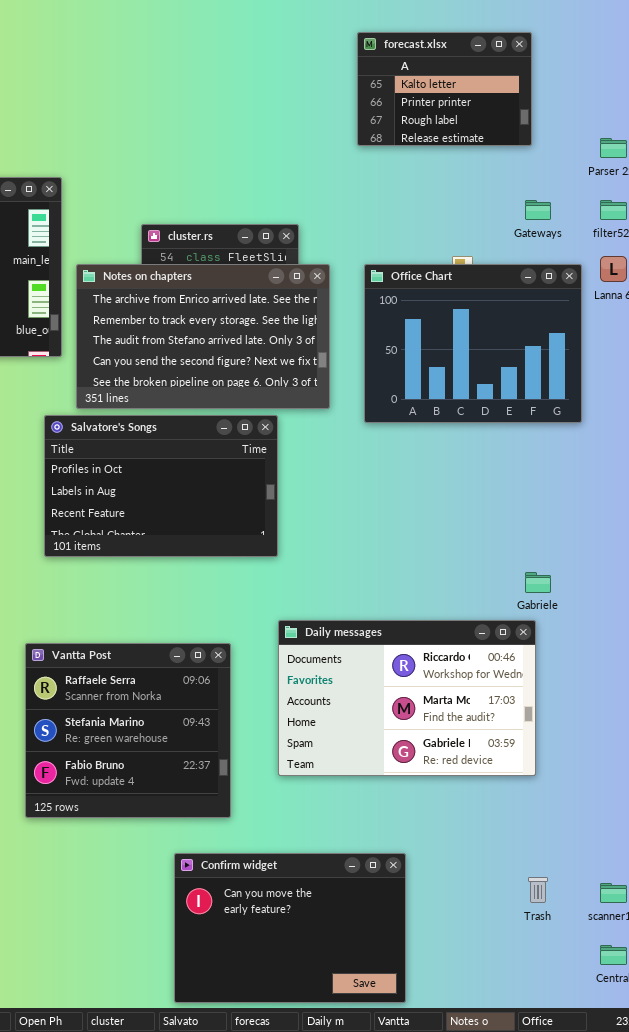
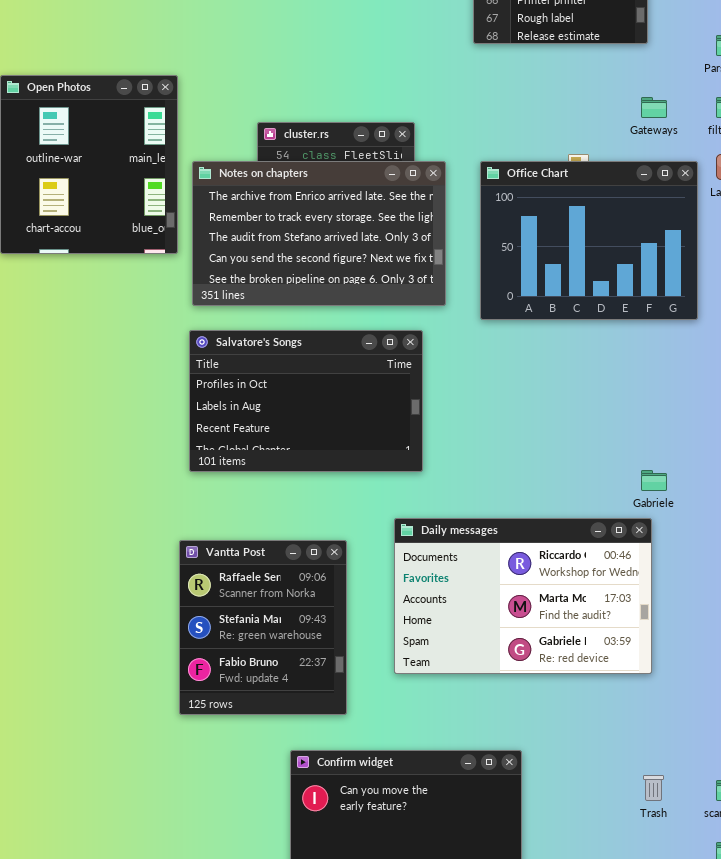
Salvatore's Songs: [44,415,278,557] -> [189,330,423,472], moved
Vantta Post: [25,643,231,818] -> [179,540,347,715], resized

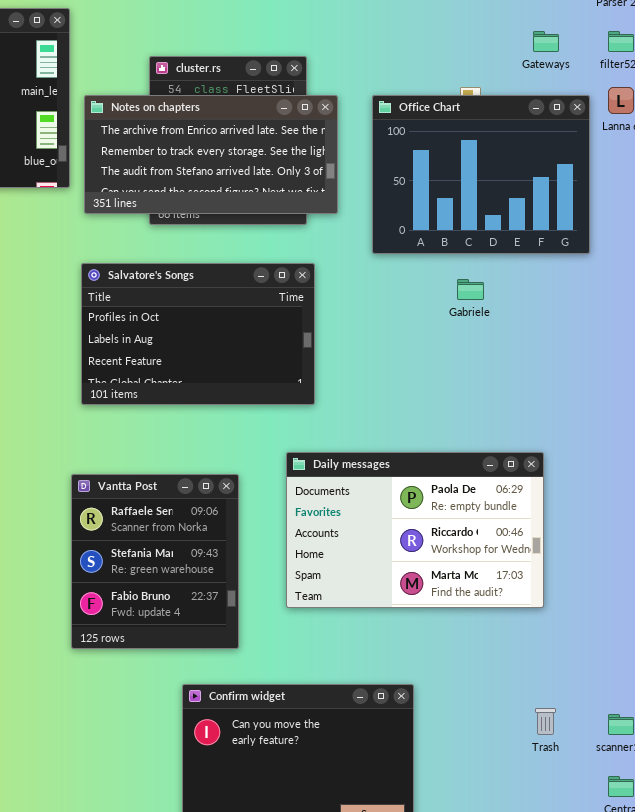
Notes on chapters: [192,161,446,306] -> [84,95,338,214], resized
Gabriele: [641,470,667,491] -> [457,279,484,300], moved
Daily messages: [394,518,652,674] -> [286,452,544,608], scrolled up 1 row

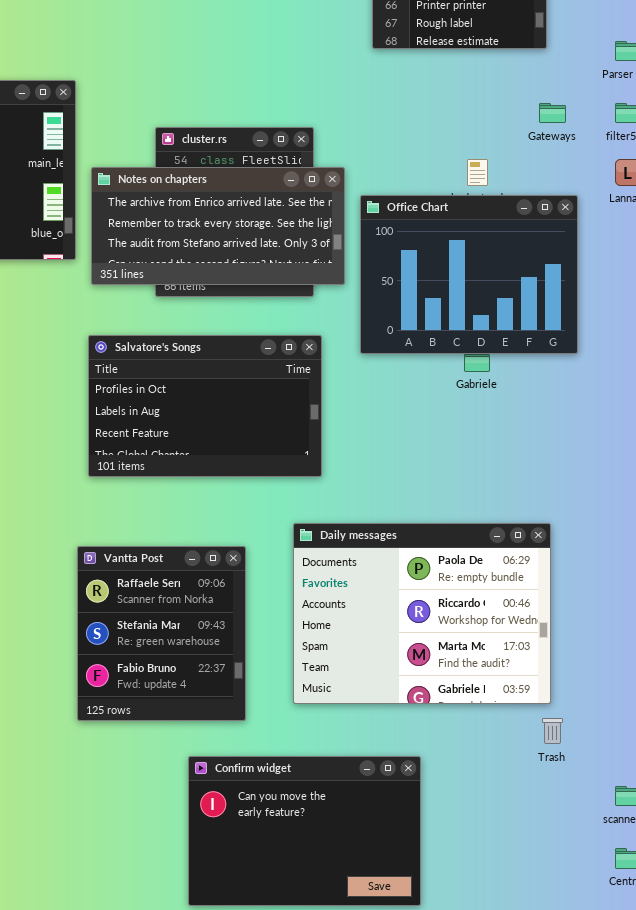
Office Chart: [372,95,590,254] -> [360,195,578,354], moved
Daily messages: [286,452,544,608] -> [293,523,551,704], resized
Trash: [535,708,556,735] -> [542,718,563,744], moved

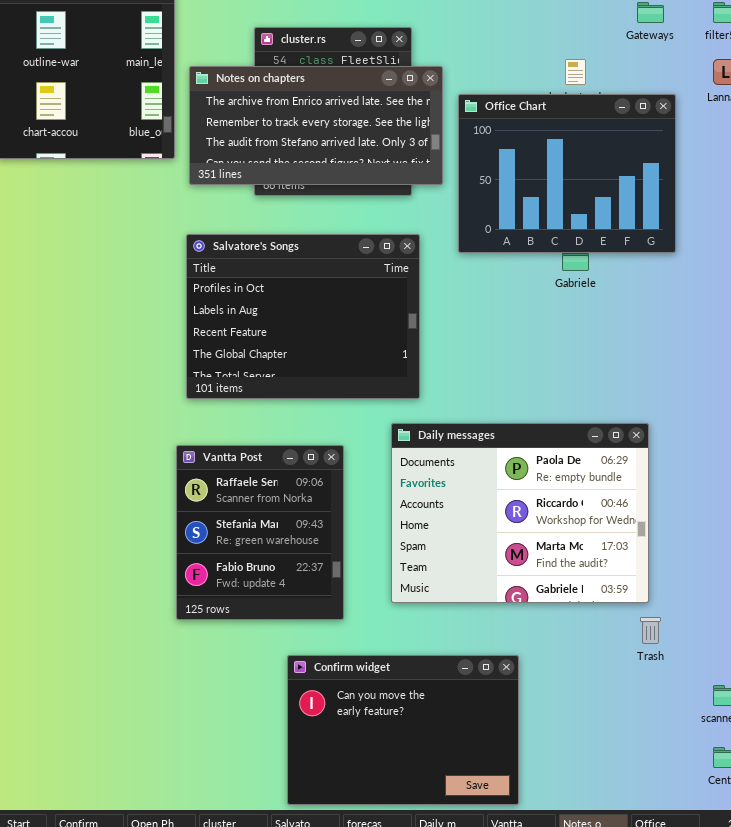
Salvatore's Songs: [88,335,322,477] -> [186,234,420,399], resized

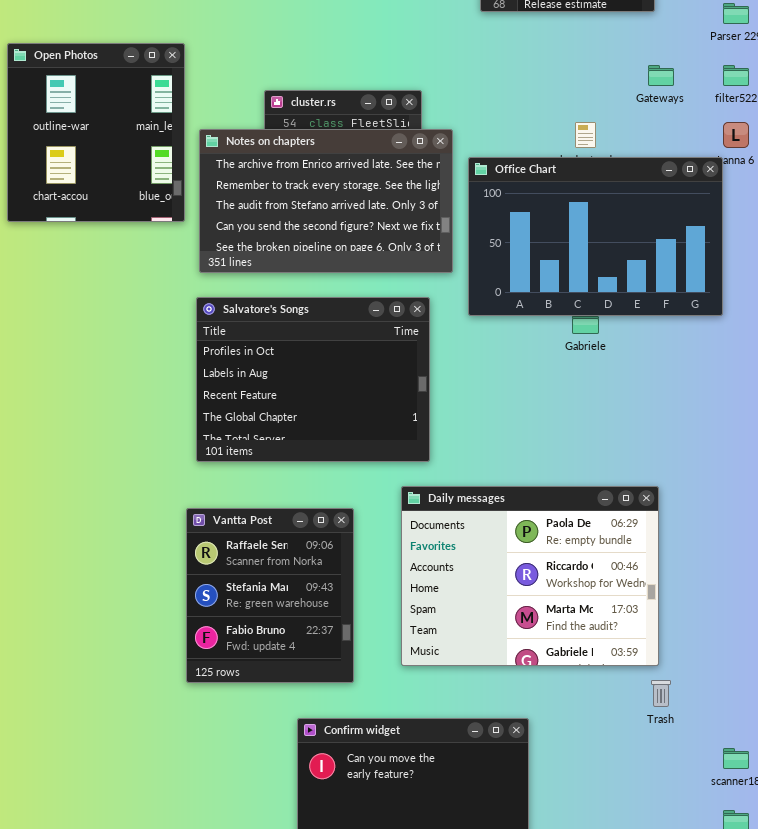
Notes on chapters: [189,66,443,185] -> [199,129,453,273], resized
Office Chart: [458,94,676,253] -> [468,157,723,316], resized

